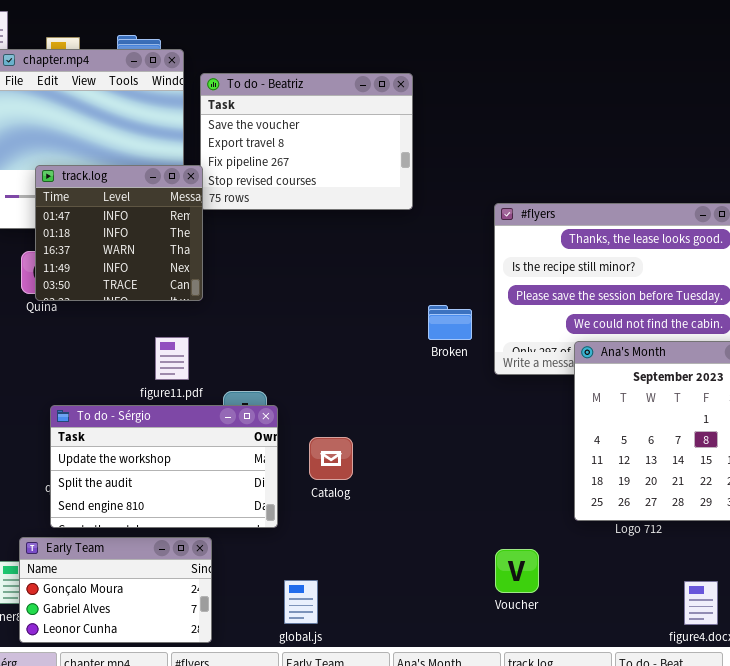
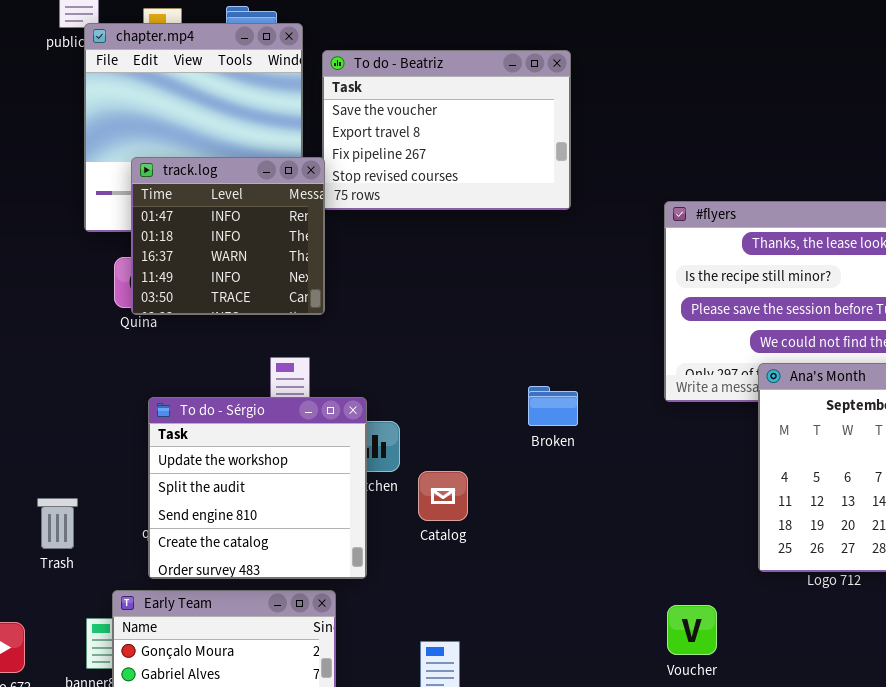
Broken: [428,305,472,340] -> [528,386,578,426], moved
To do - Sérgio: [50,405,278,528] -> [148,397,367,579], resized
Catalog: [309,437,353,480] -> [418,471,468,521], moved

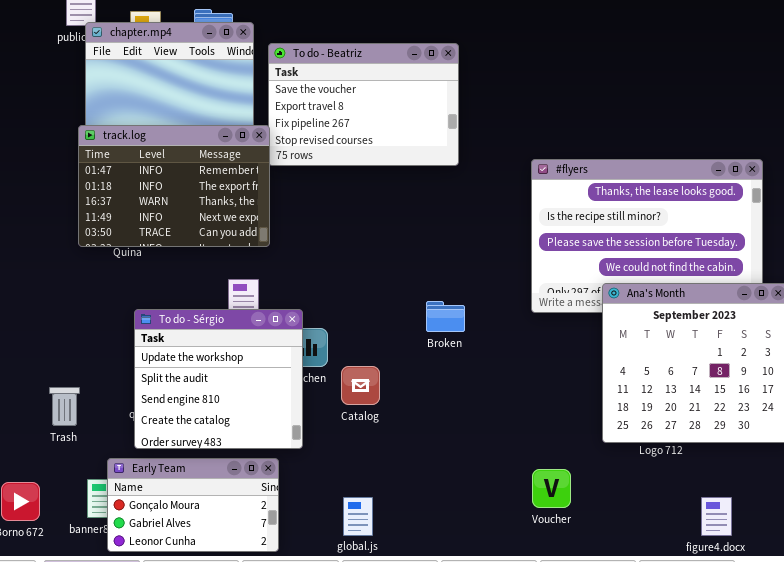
track.log: [131,157,325,315] -> [78,125,270,247], resized

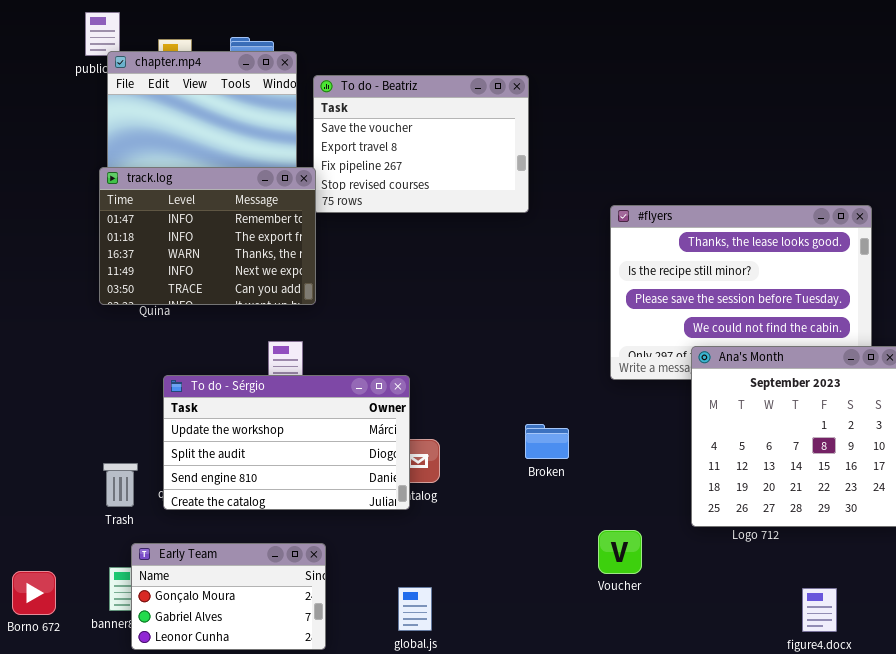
Broken: [426,301,465,332] -> [525,424,569,459], moved
To do - Sérgio: [134,309,303,449] -> [163,375,410,510], resized
Trash: [49,387,80,426] -> [103,463,138,507], moved
Voucher: [532,469,571,508] -> [598,530,642,574], moved

